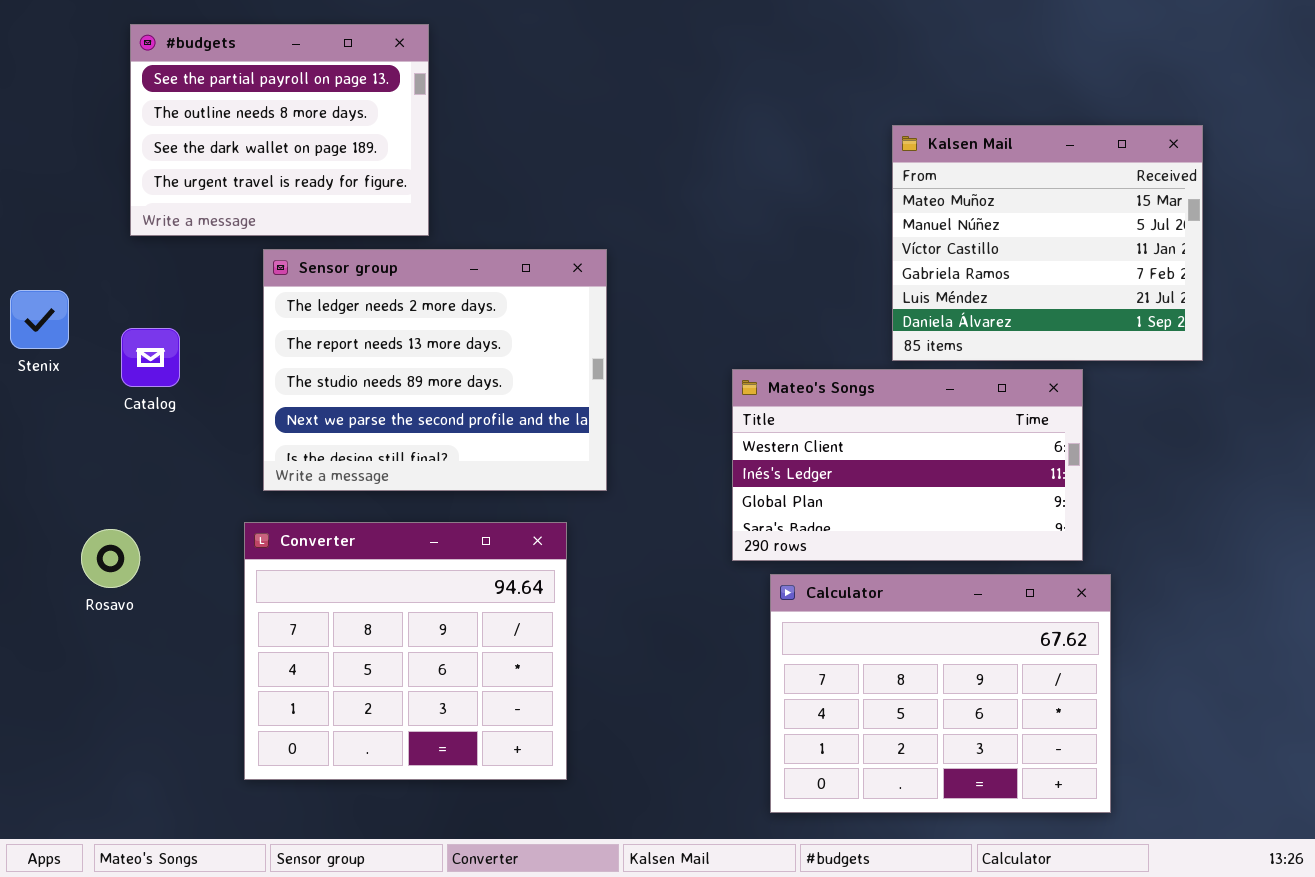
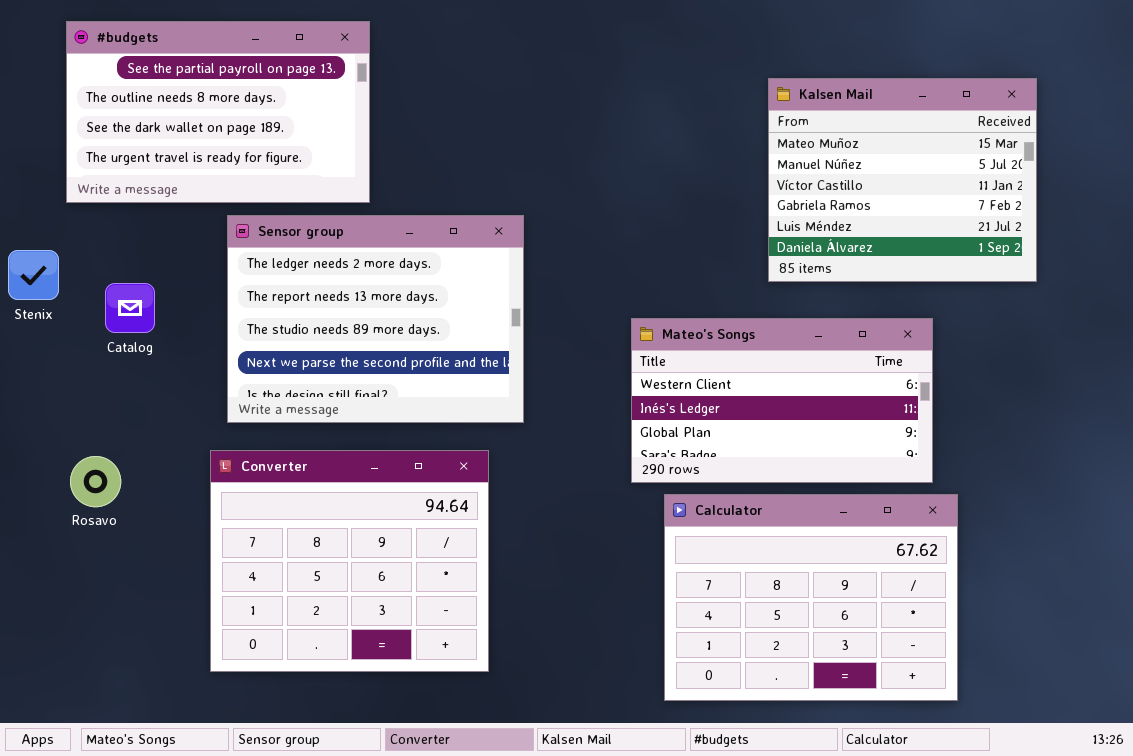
#budgets: [130,24,429,236] -> [66,21,370,203], resized
Kalsen Mail: [892,125,1203,361] -> [768,78,1037,282], moved

